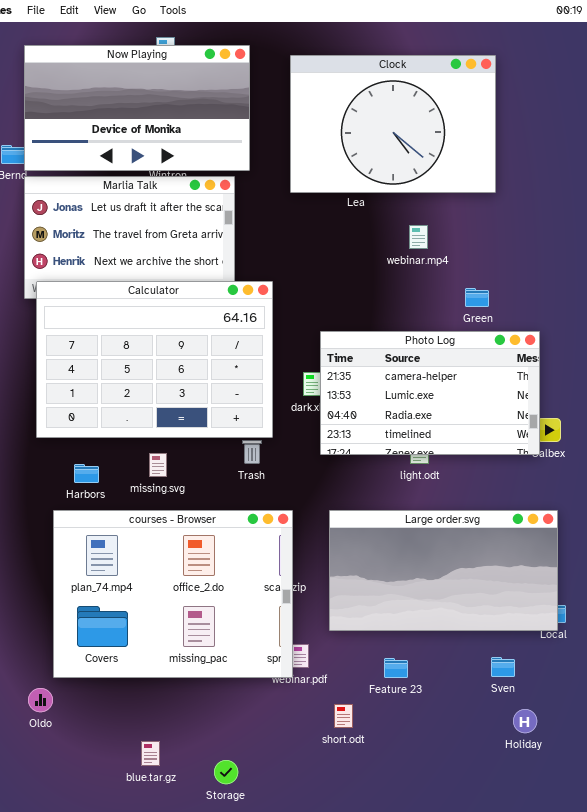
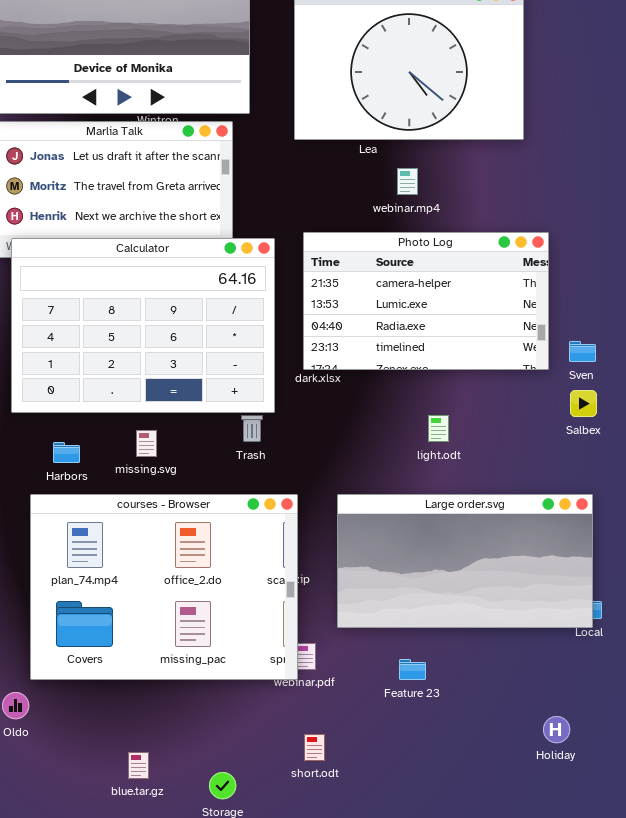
webinar.mp4: [409,225,428,249] -> [397,168,418,195], moved
Photo Log: [320,331,540,455] -> [303,232,549,370], moved
Sven: [491,657,515,677] -> [569,341,596,362], moved
short.odt: [334,704,353,728] -> [304,734,325,761], moved

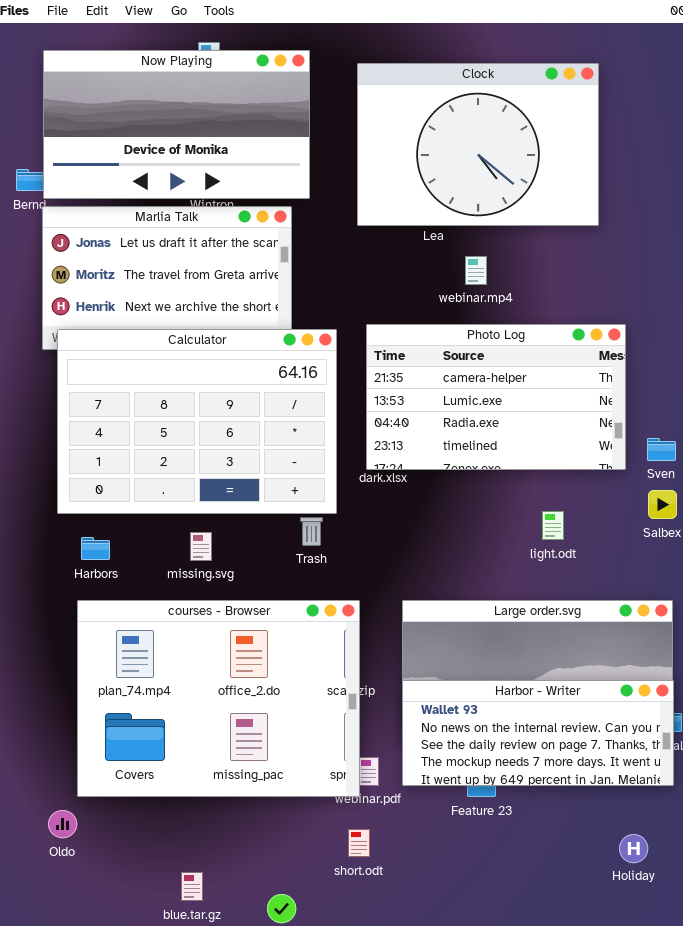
light.odt: [428,415,449,442] -> [542,511,564,540], moved
Harbors: [53,442,80,463] -> [81,537,110,560], moved
Harbor - Writer: none -> [402,680,674,786], opened
short.odt: [304,734,325,761] -> [348,829,370,857], moved

